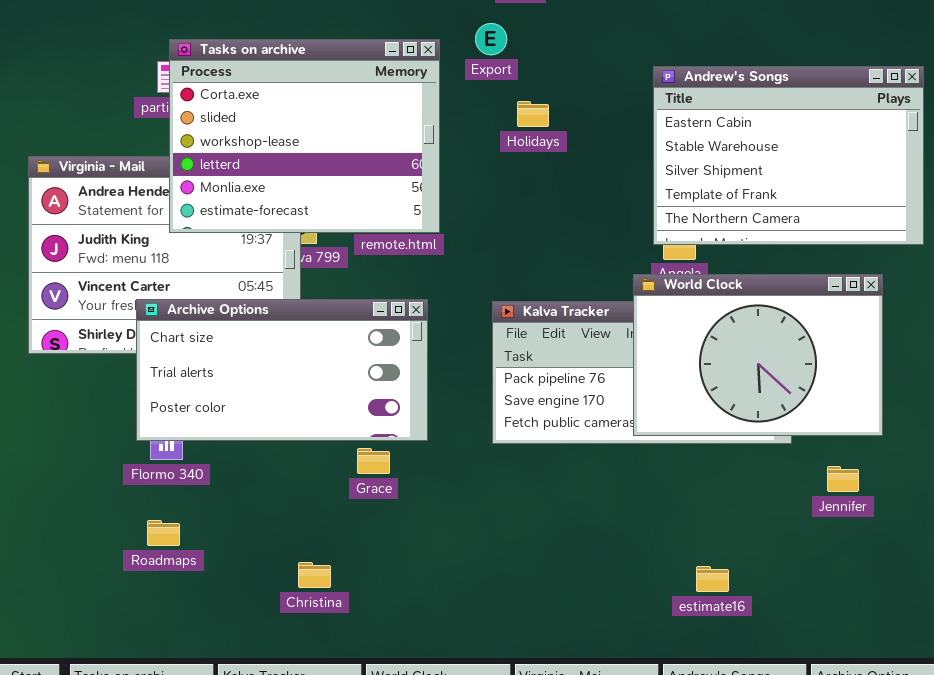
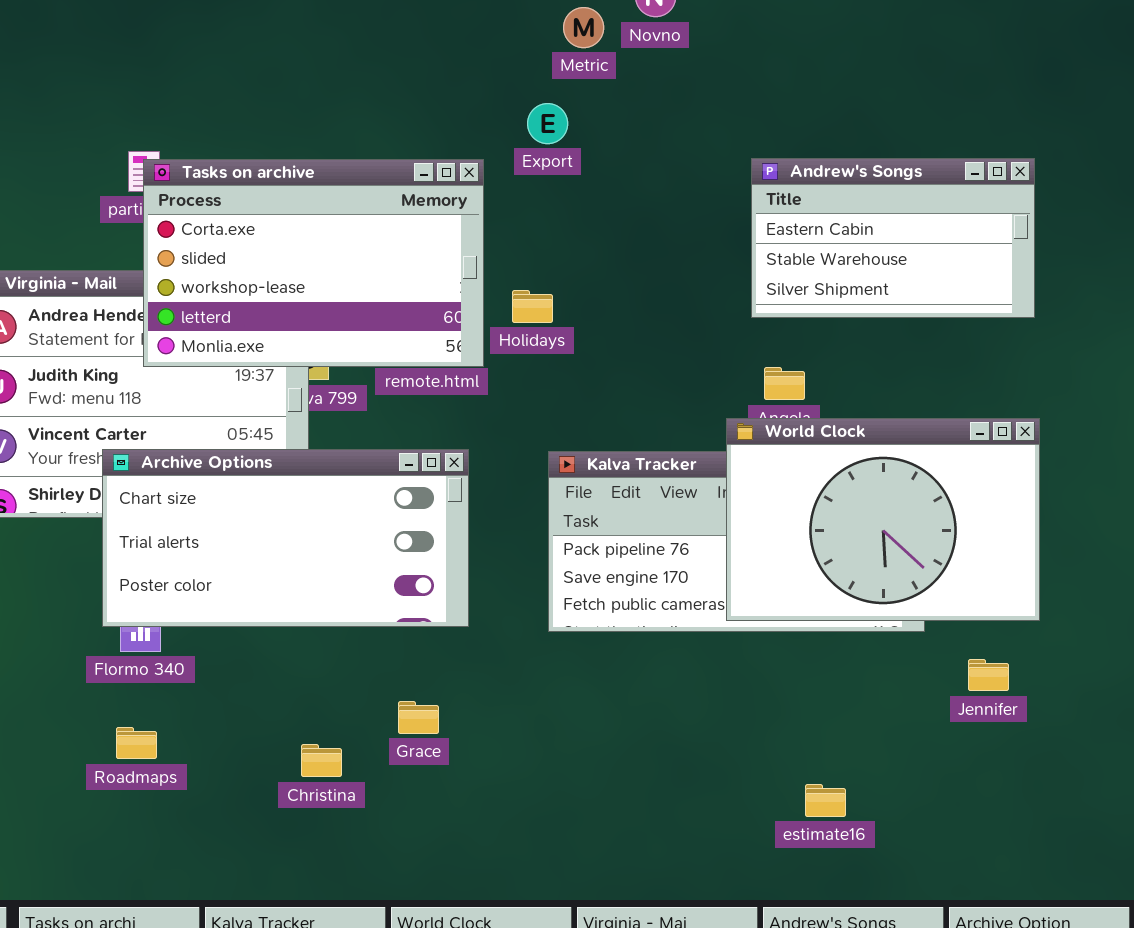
Tasks on archive: [169,39,440,233] -> [143,159,484,367], resized
Andrew's Songs: [653,66,924,245] -> [751,158,1035,318], resized
Holidays: [517,101,549,127] -> [512,290,553,323], moved
Grace: [357,448,390,474] -> [398,701,439,734], moved
Christina: [298,562,331,588] -> [301,744,342,777], moved

